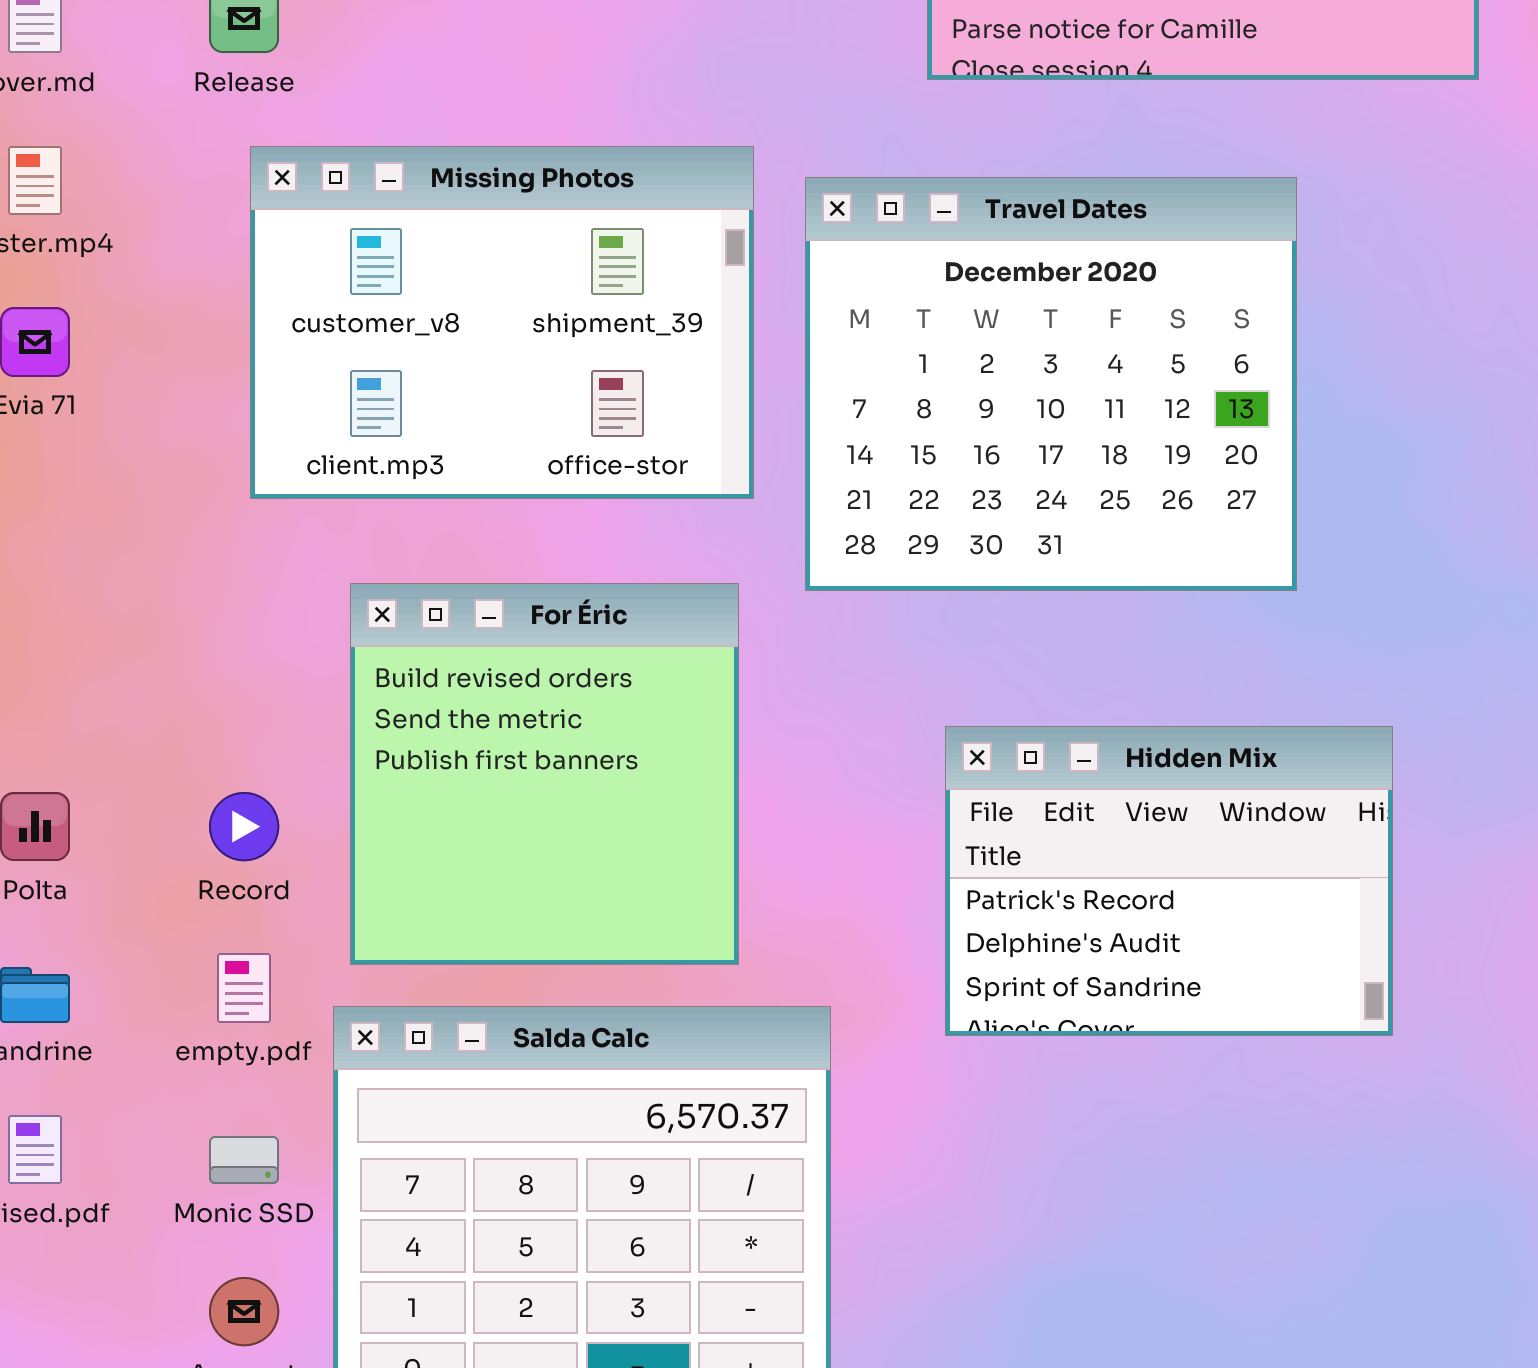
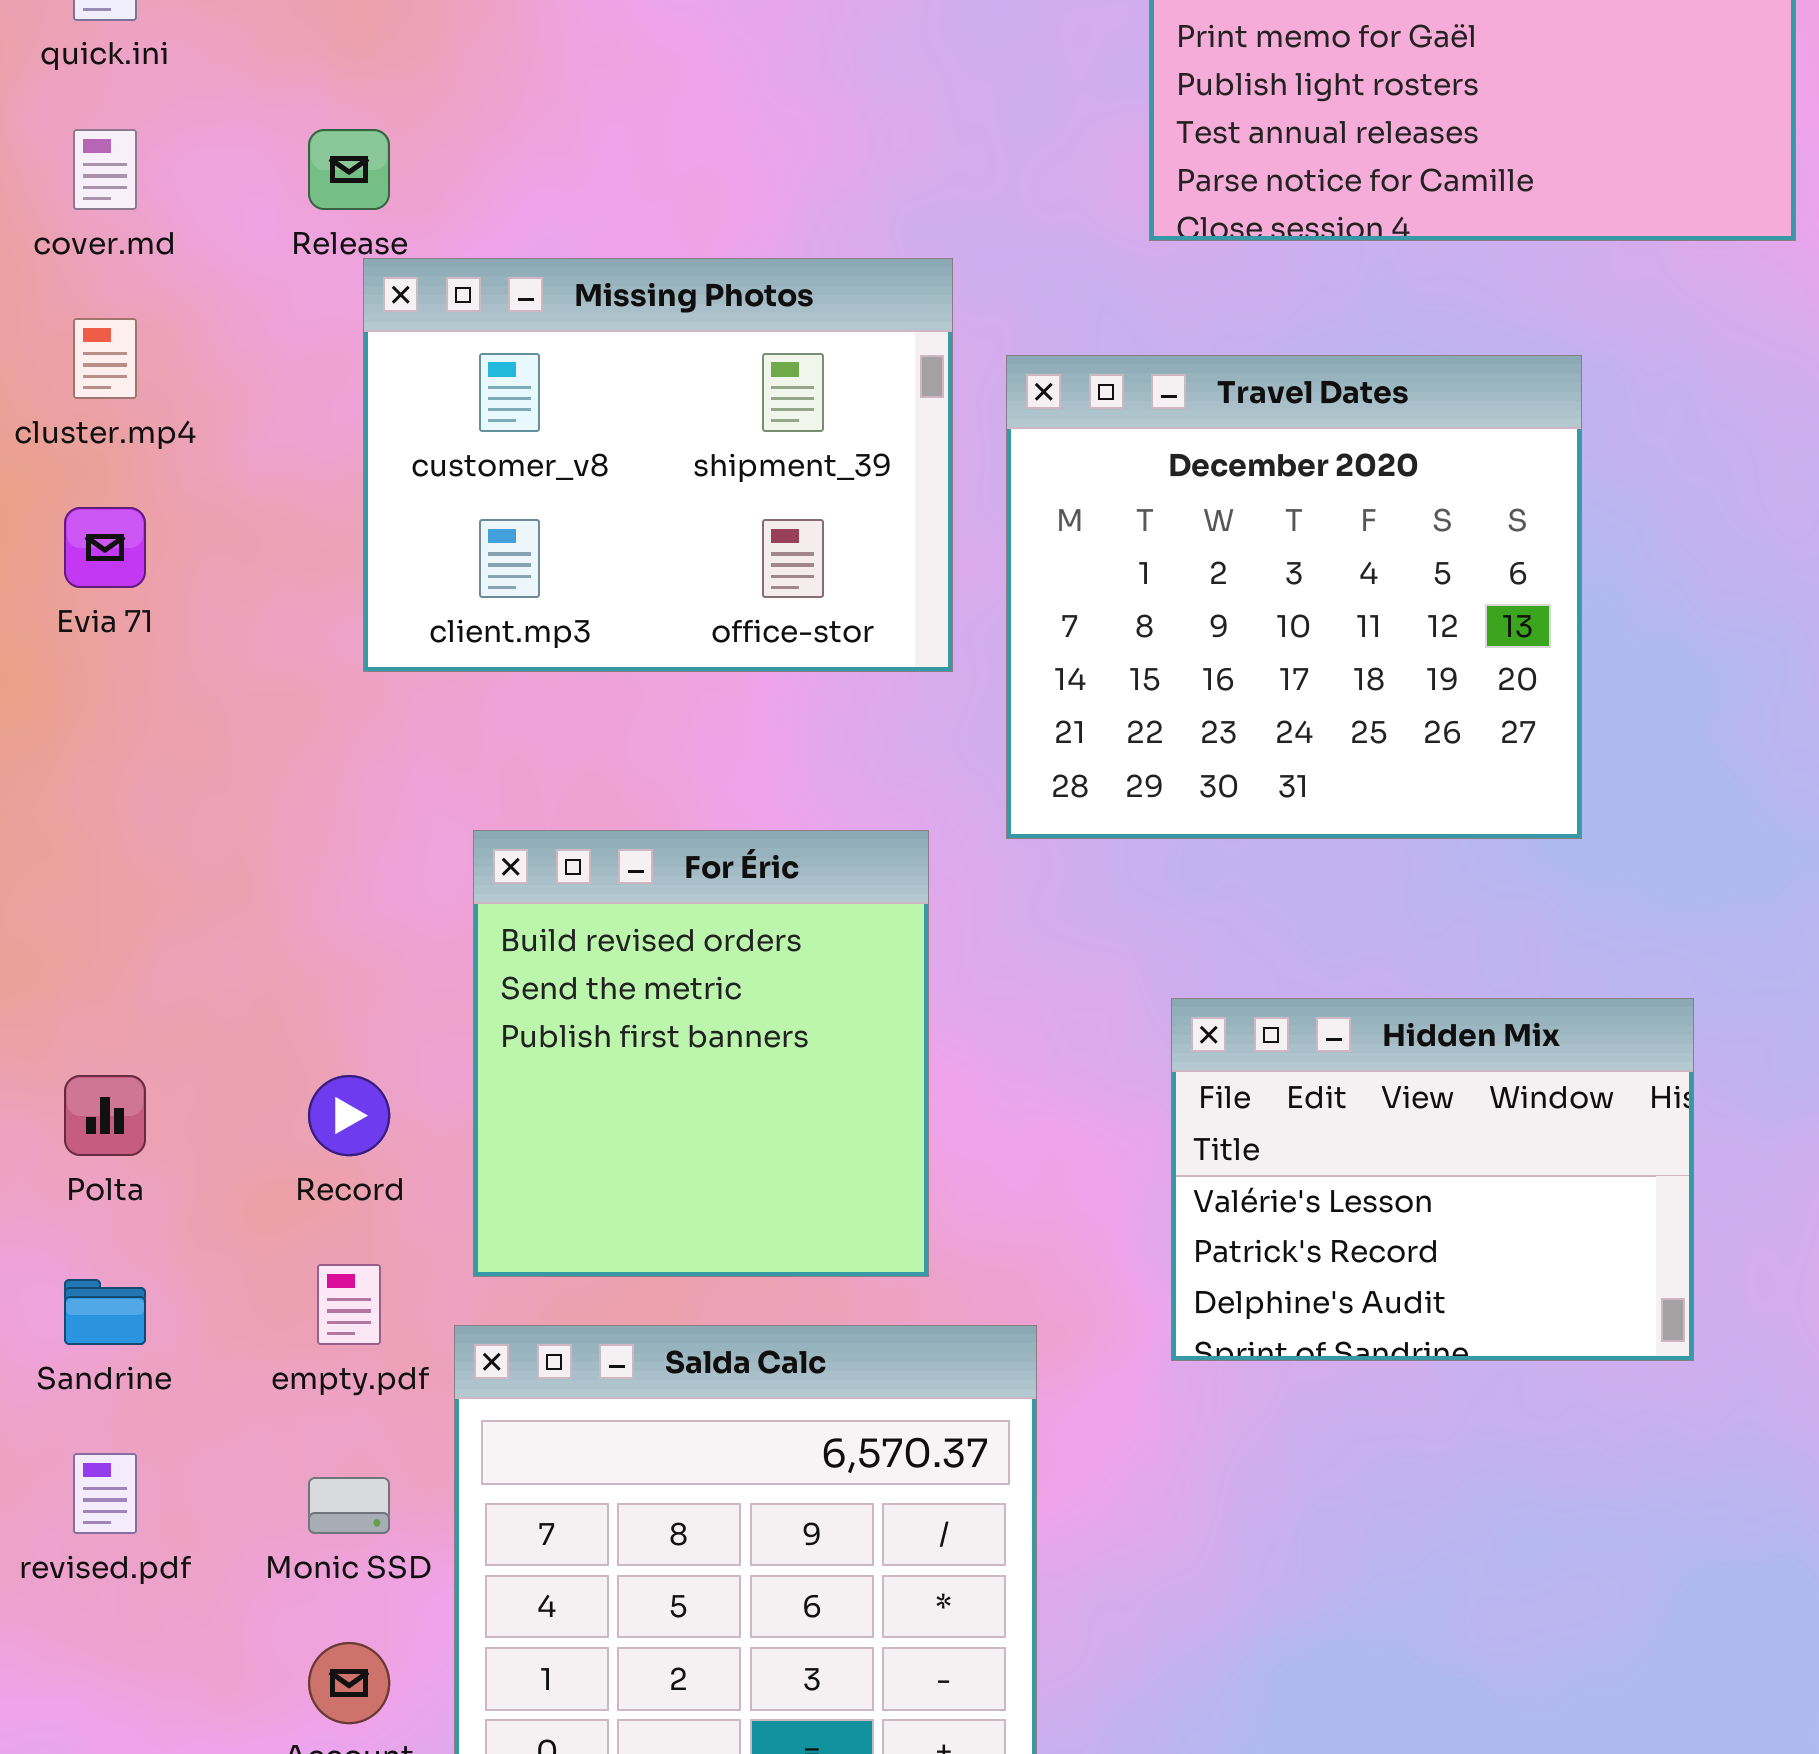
Missing Photos: [250,146,754,499] -> [363,258,953,672], moved
Hidden Mix: [945,726,1393,1036] -> [1171,998,1694,1361], scrolled up 1 row

